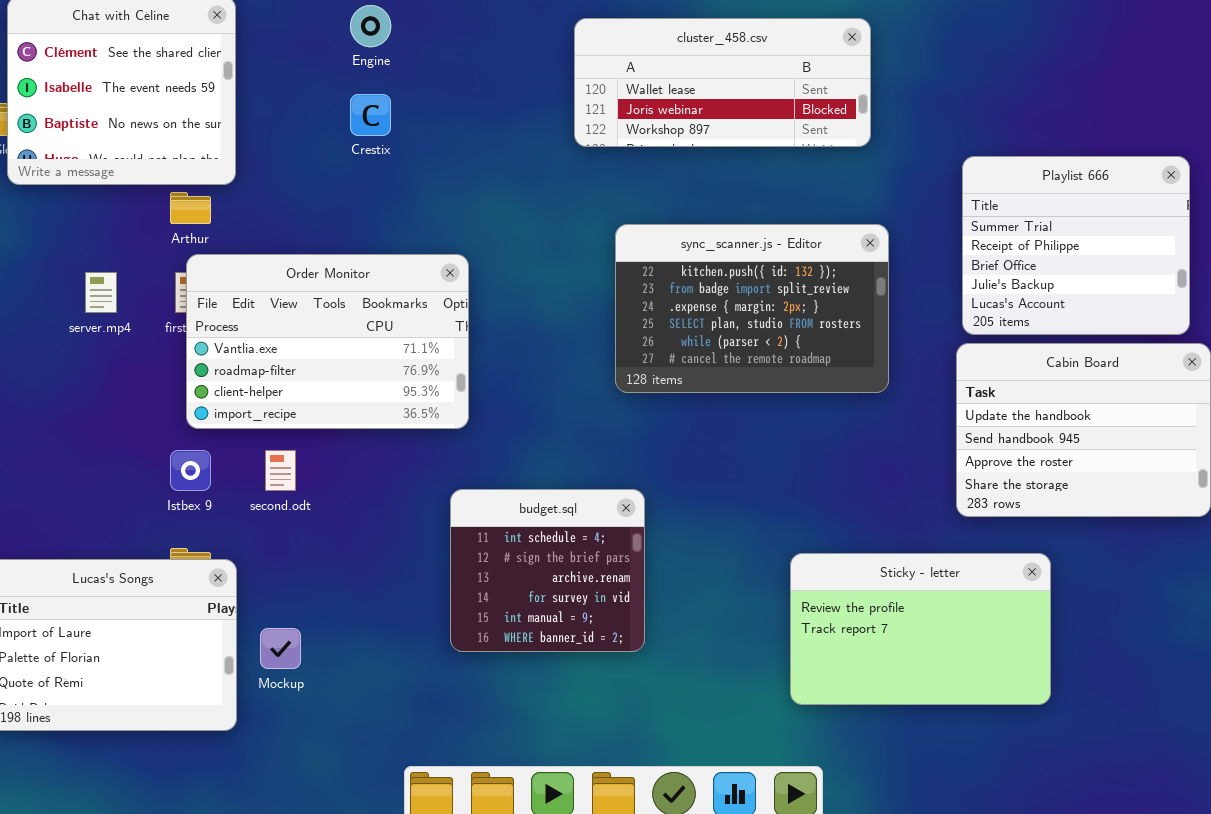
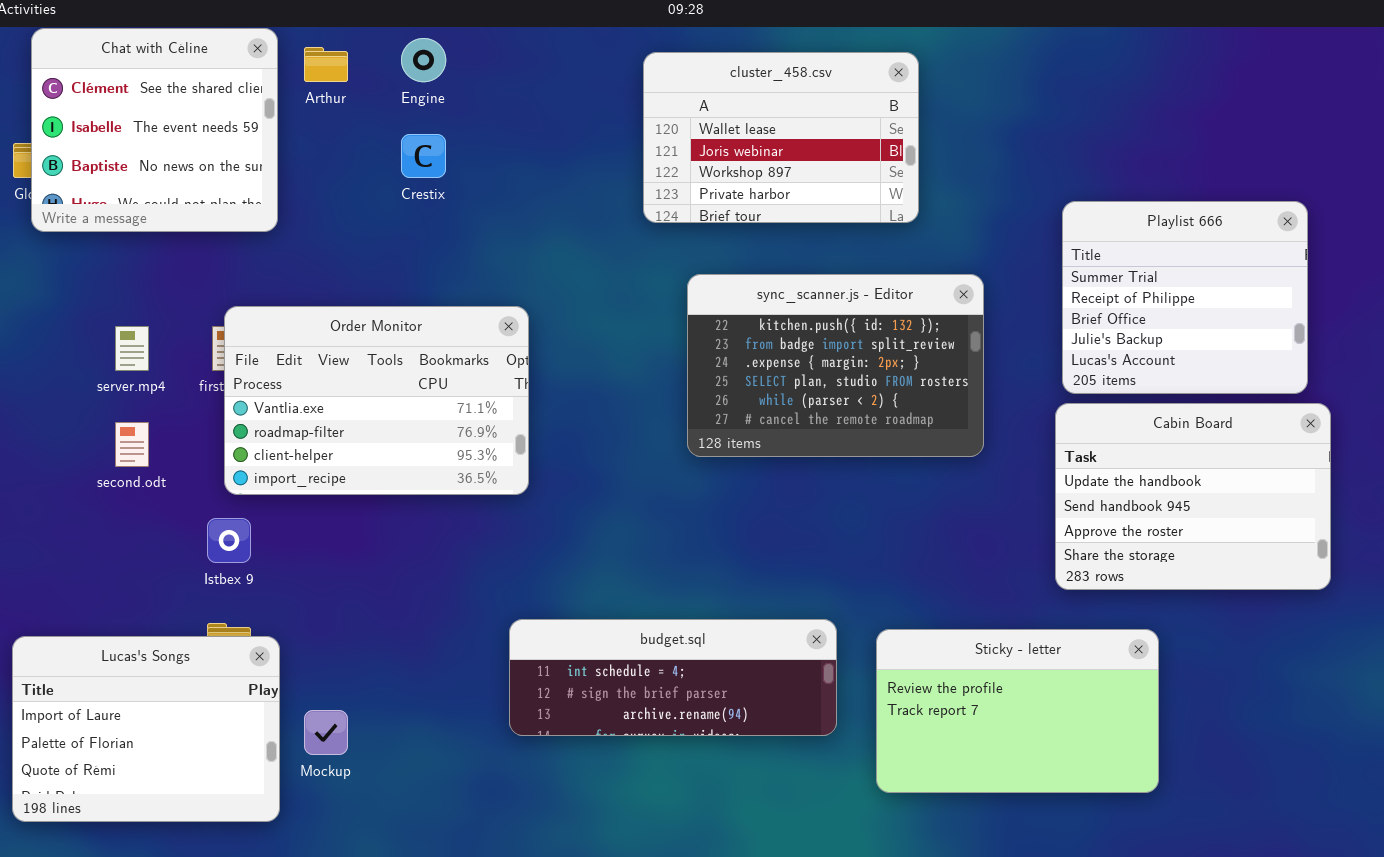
cluster_458.csv: [574,18,871,147] -> [643,52,919,223], resized
Arthur: [170,192,211,224] -> [304,47,348,82], moved
second.odt: [265,450,296,491] -> [115,422,149,467], moved
budget.sql: [450,489,645,652] -> [509,619,837,736], resized

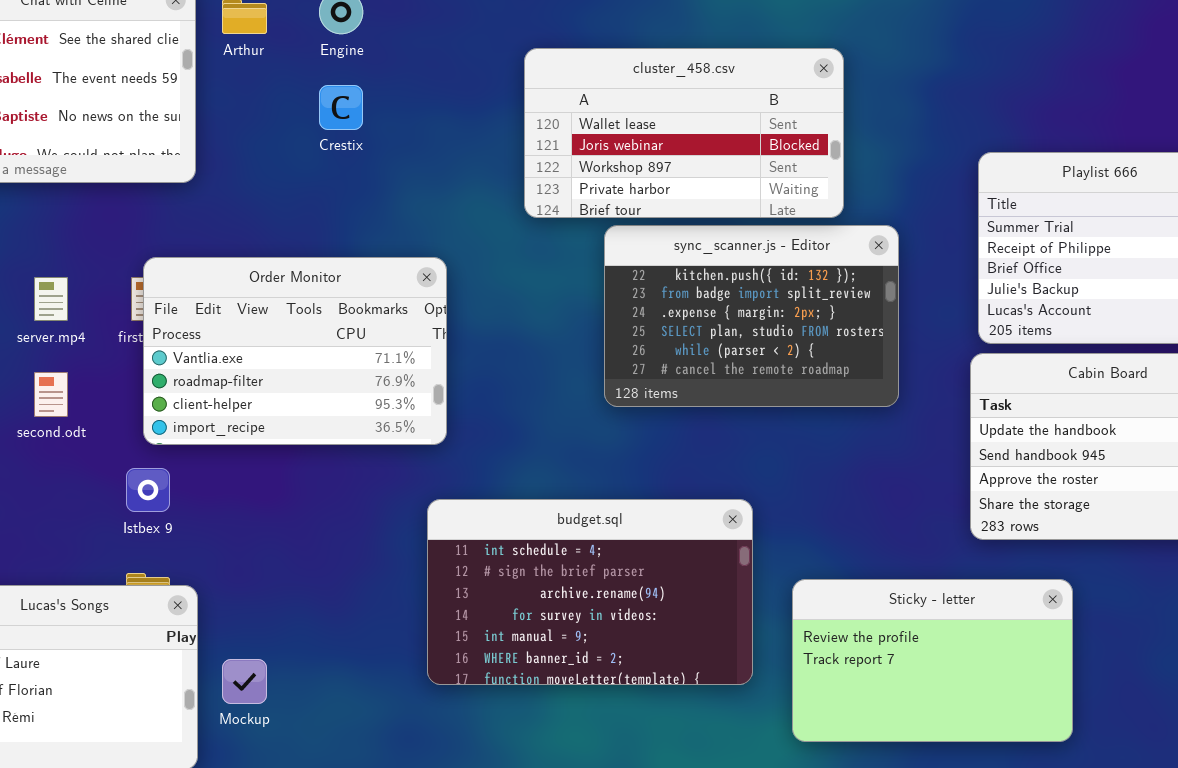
cluster_458.csv: [643,52,919,223] -> [524,48,844,218], moved, resized
budget.sql: [509,619,837,736] -> [427,499,753,685], resized

